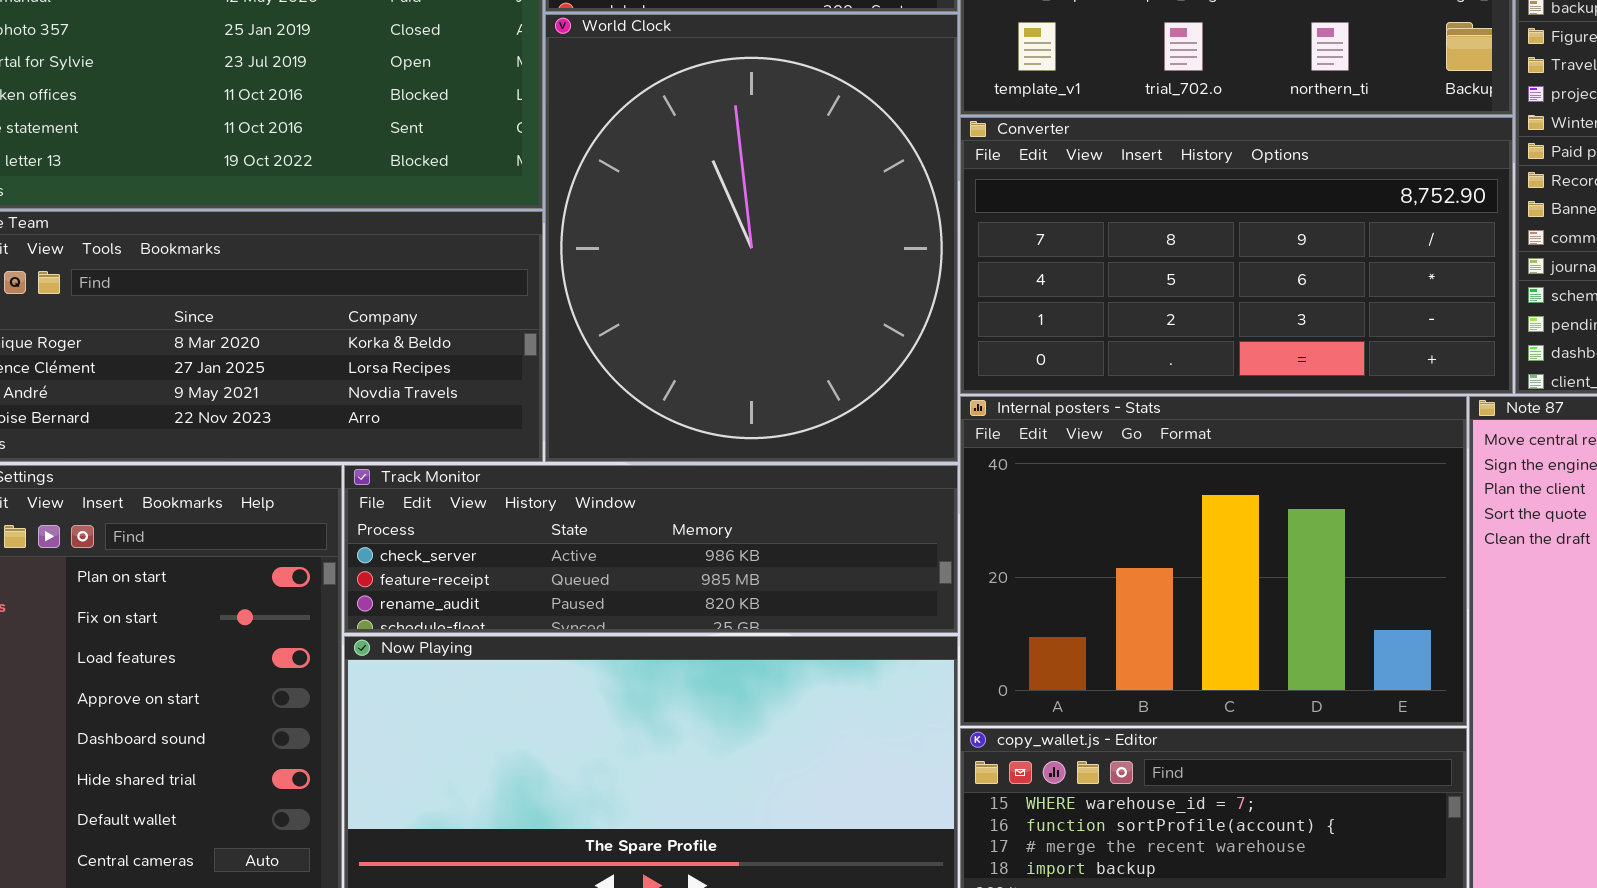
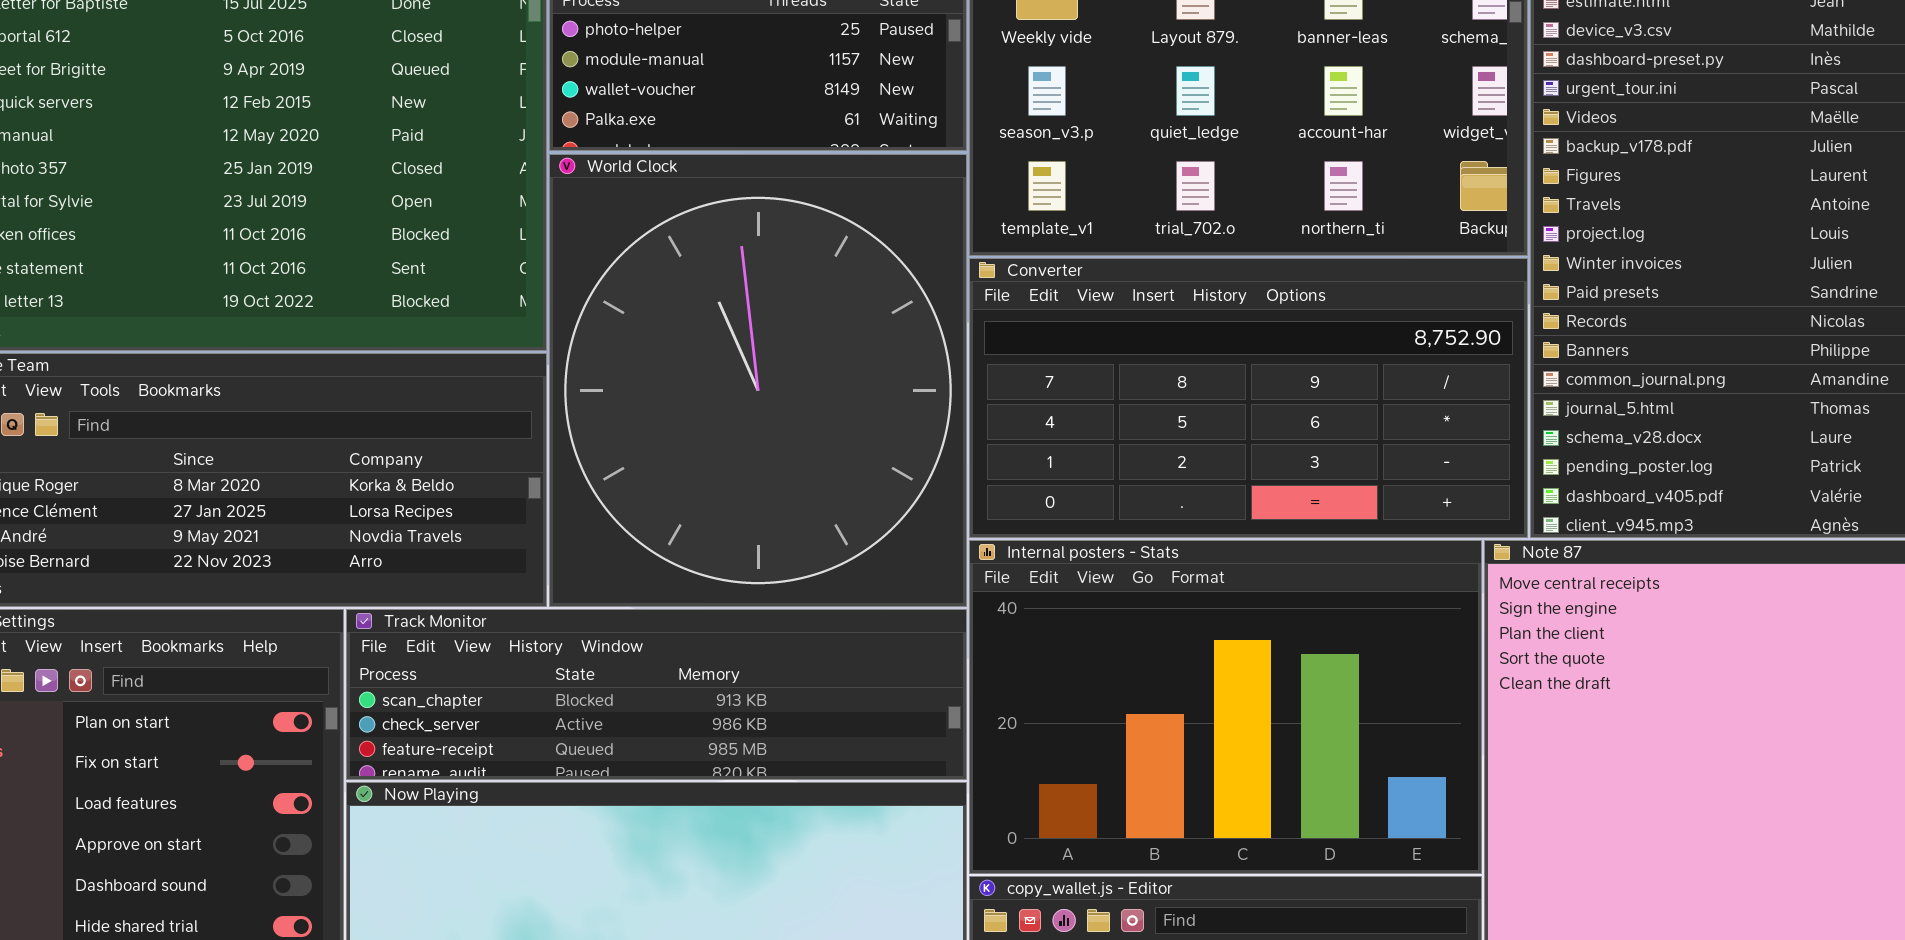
Track Monitor: [344,465,958,633] -> [346,609,967,780], scrolled up 1 row

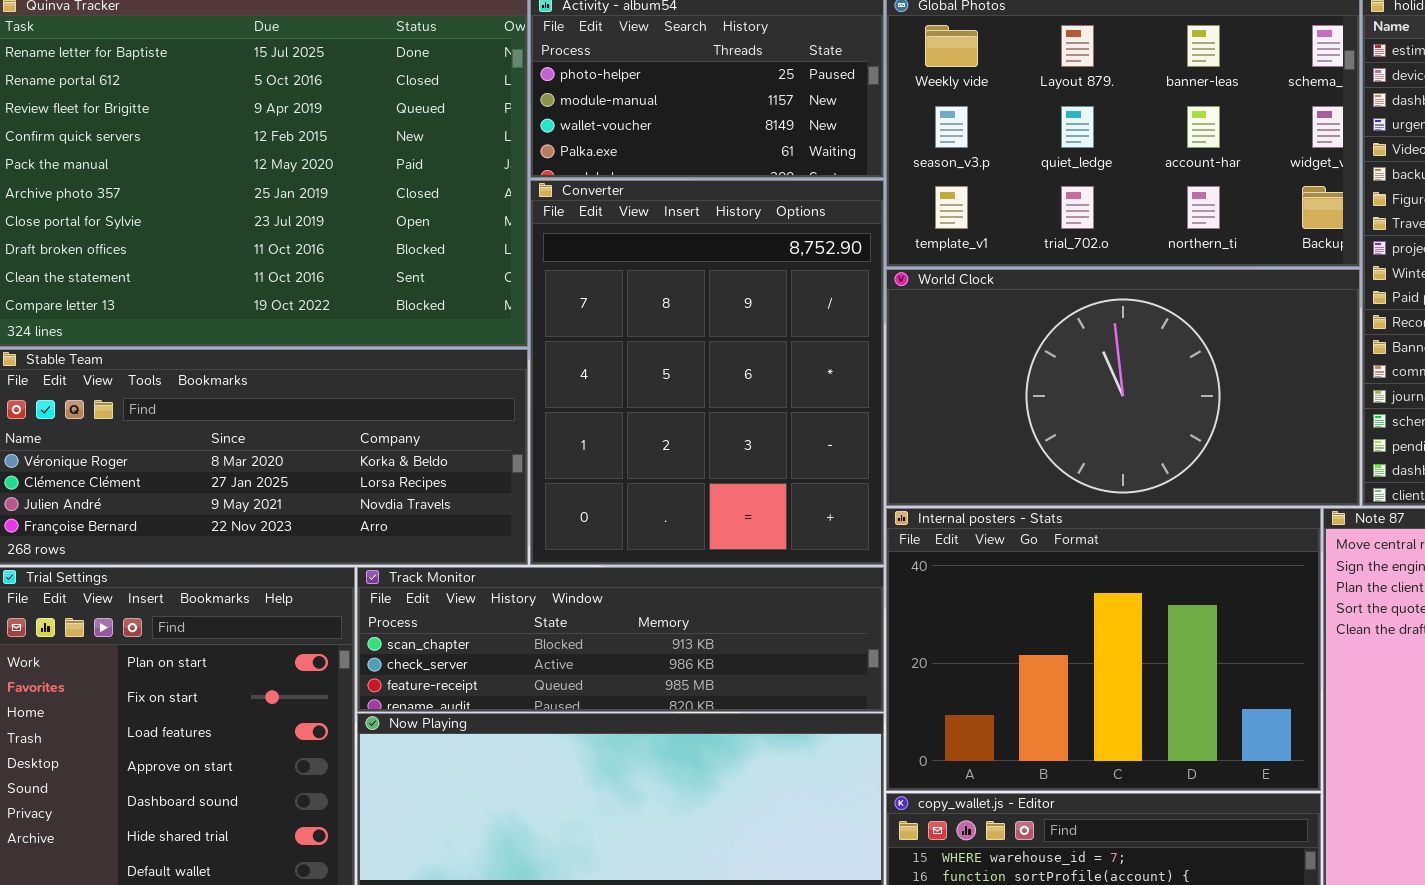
World Clock: [549,154,967,607] -> [886,269,1360,506], moved, resized
Converter: [969,258,1528,538] -> [530,180,884,565], moved, resized

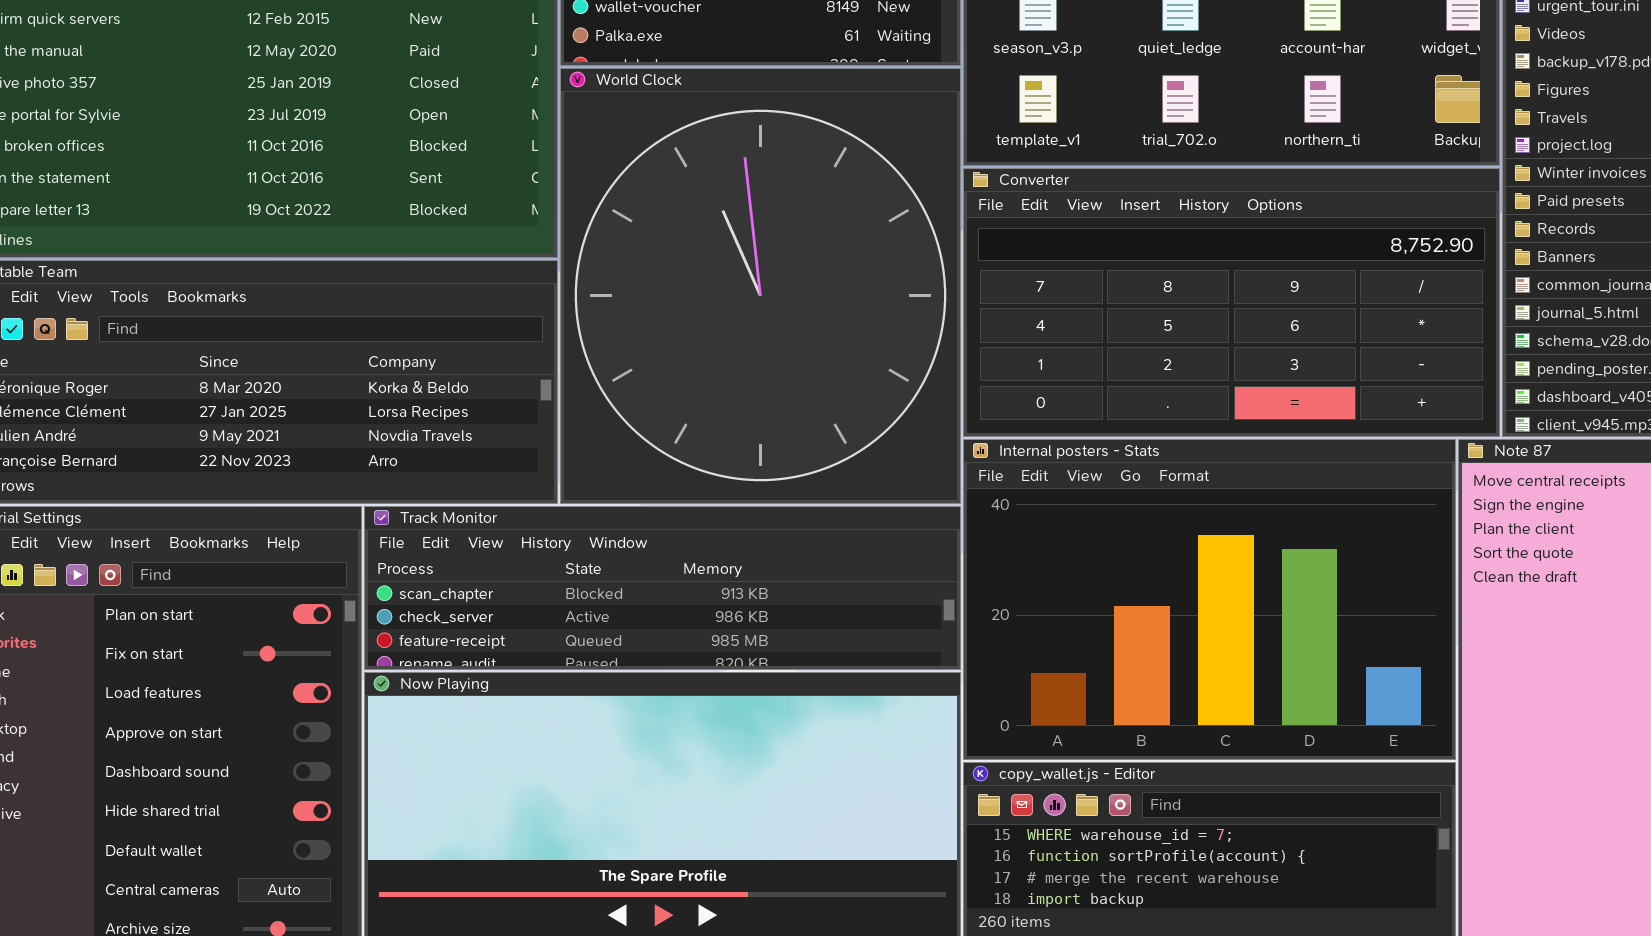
Converter: [530,180,884,565] -> [963,168,1500,437], moved, resized
World Clock: [886,269,1360,506] -> [560,68,961,504], moved, resized

